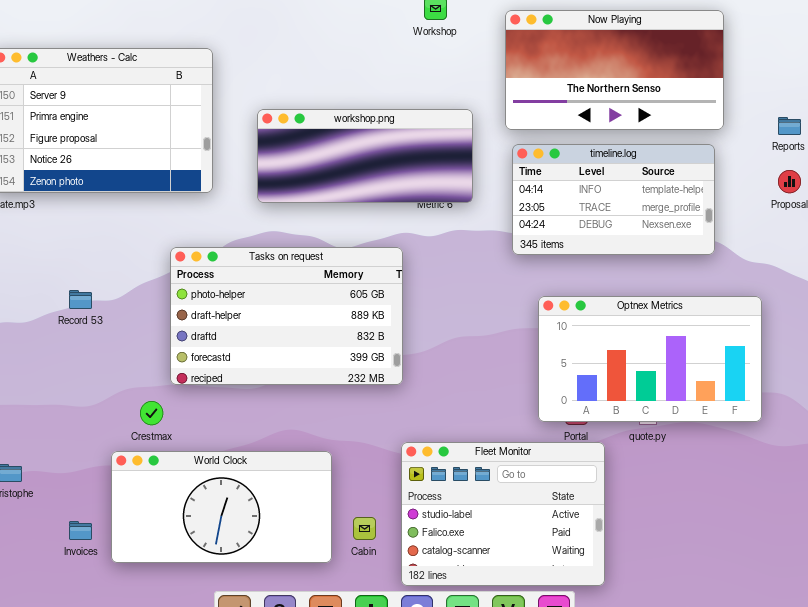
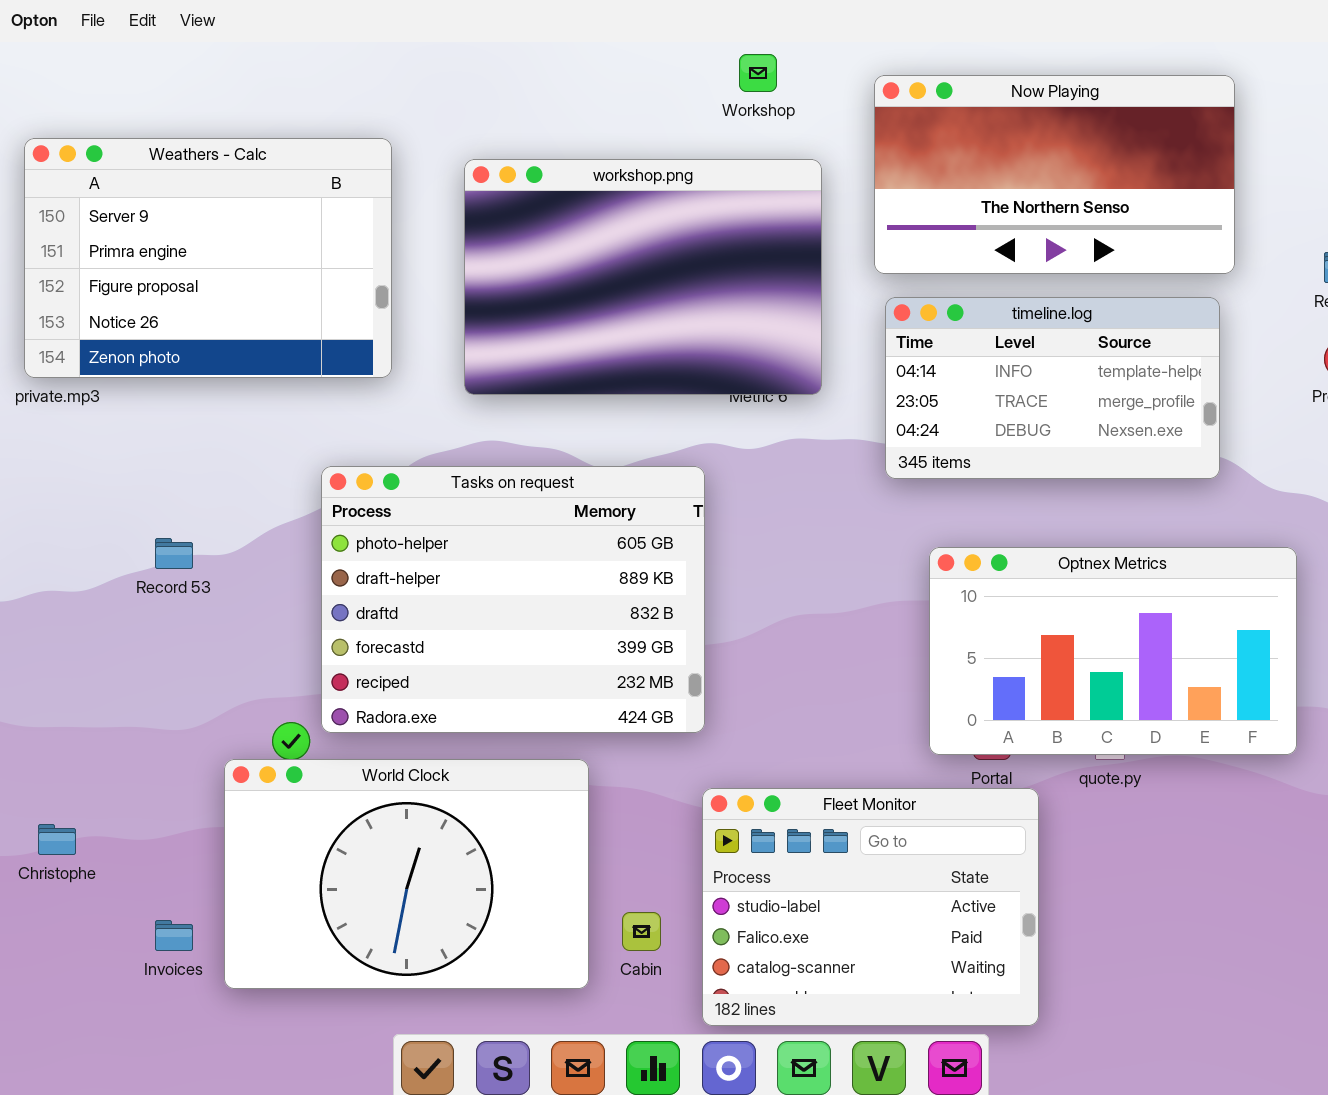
workshop.png: [257,109,473,203] -> [464,159,822,395], resized
Tasks on request: [170,247,403,385] -> [321,466,705,733], resized
World Clock: [111,451,332,563] -> [224,759,589,989], resized

